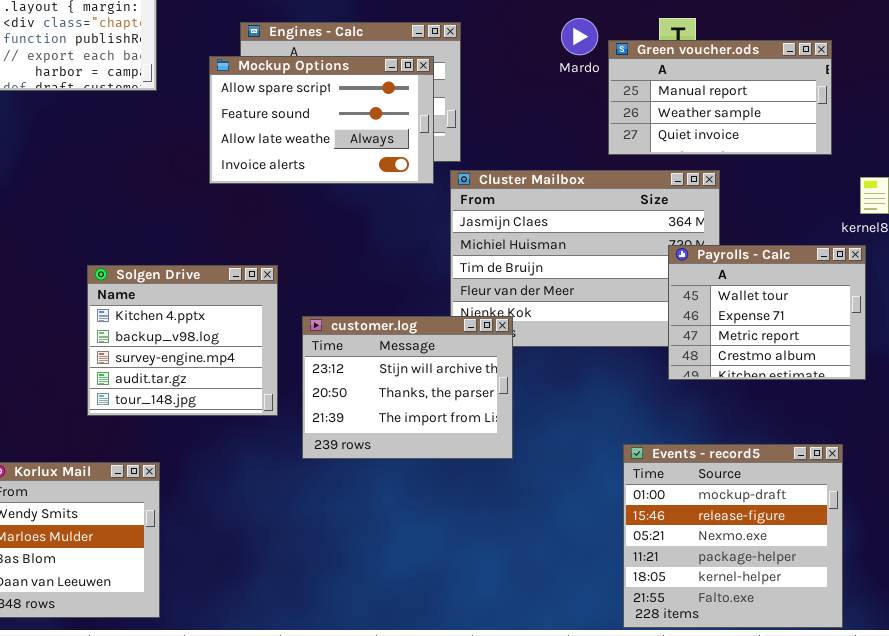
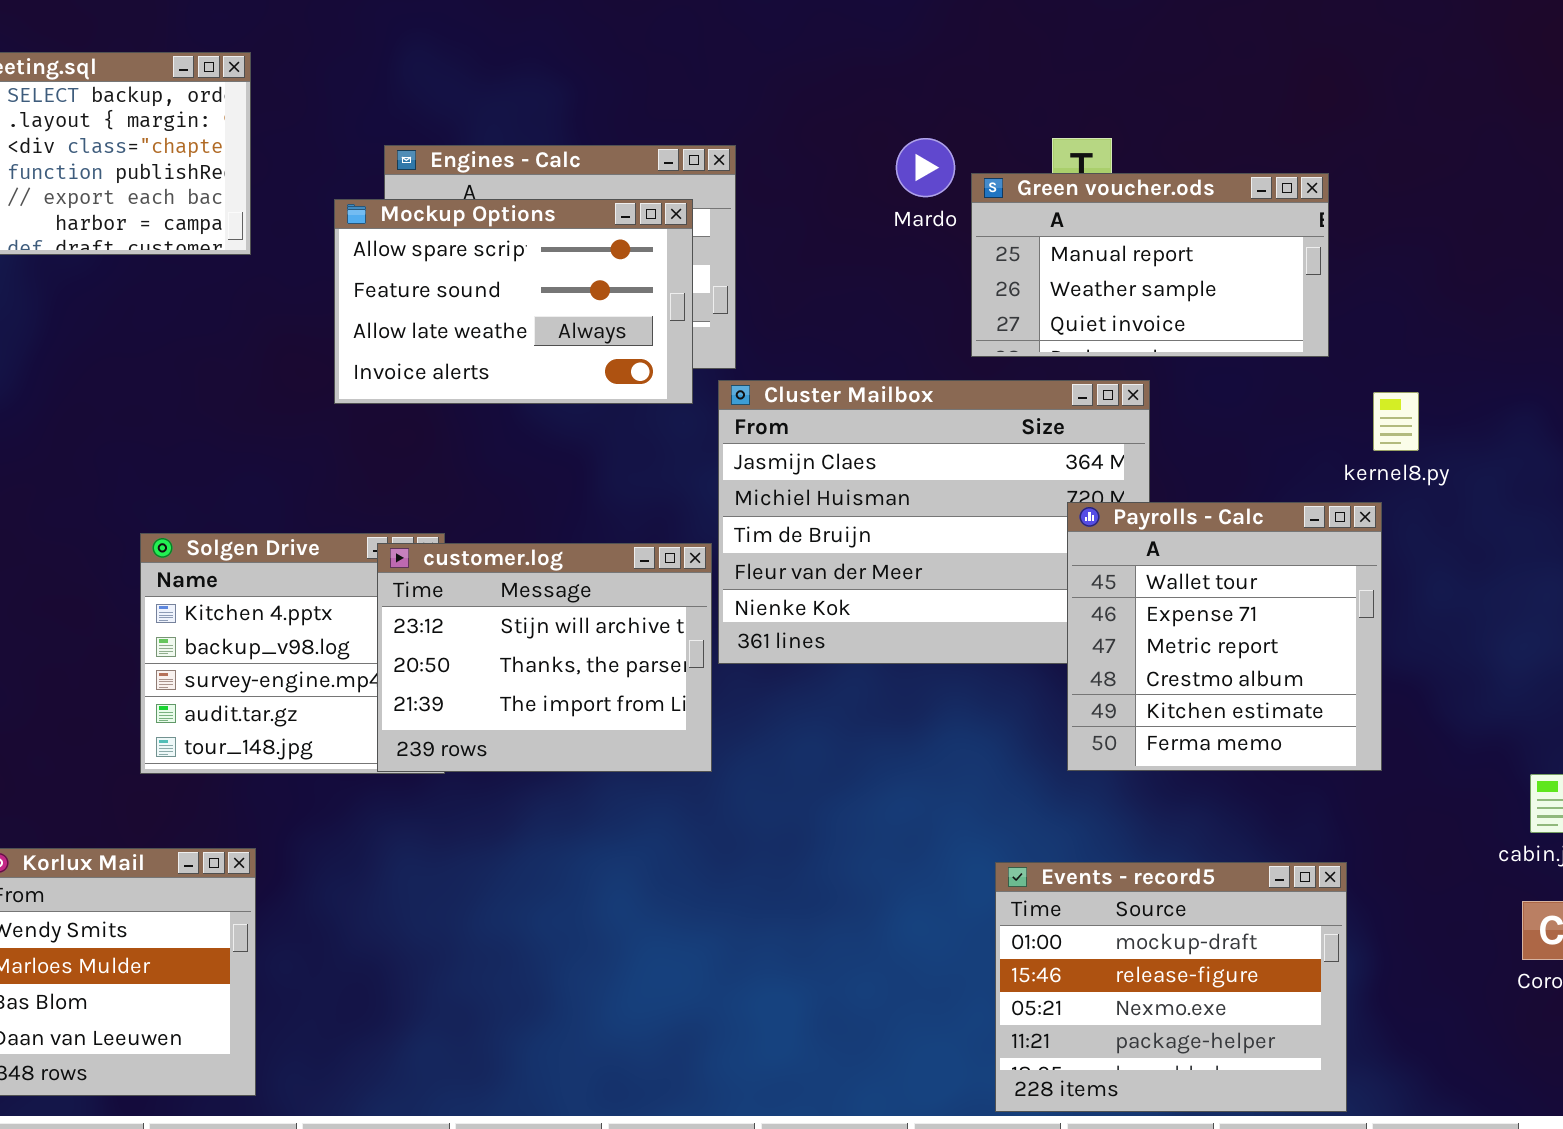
Payrolls - Calc: [668,245,866,380] -> [1067,502,1382,771], resized
customer.log: [302,316,513,459] -> [377,543,712,772], moved
Events - record5: [623,444,843,628] -> [995,862,1347,1112], resized

